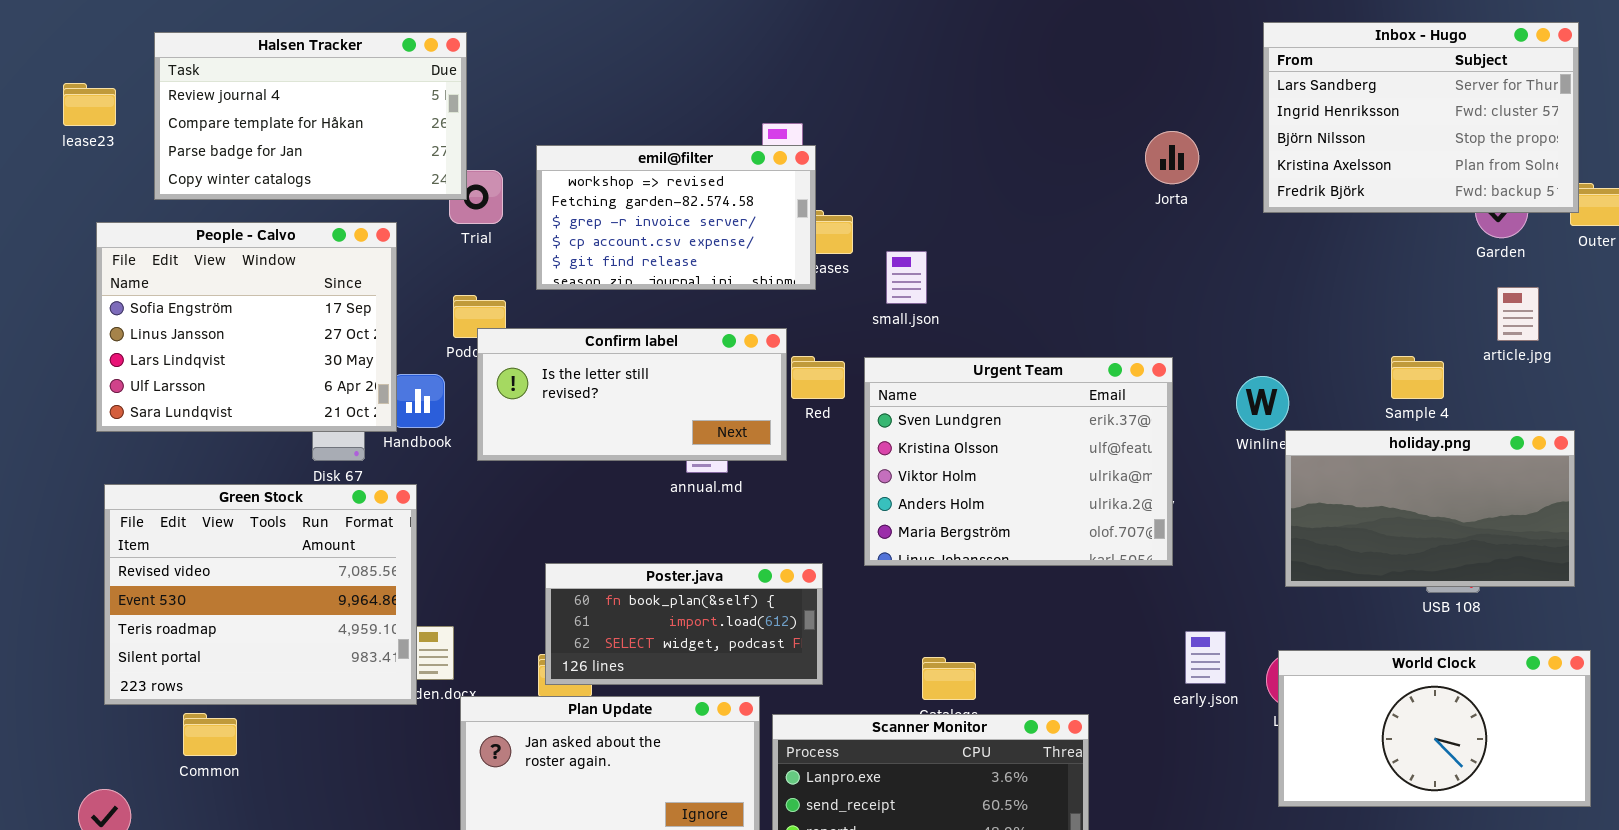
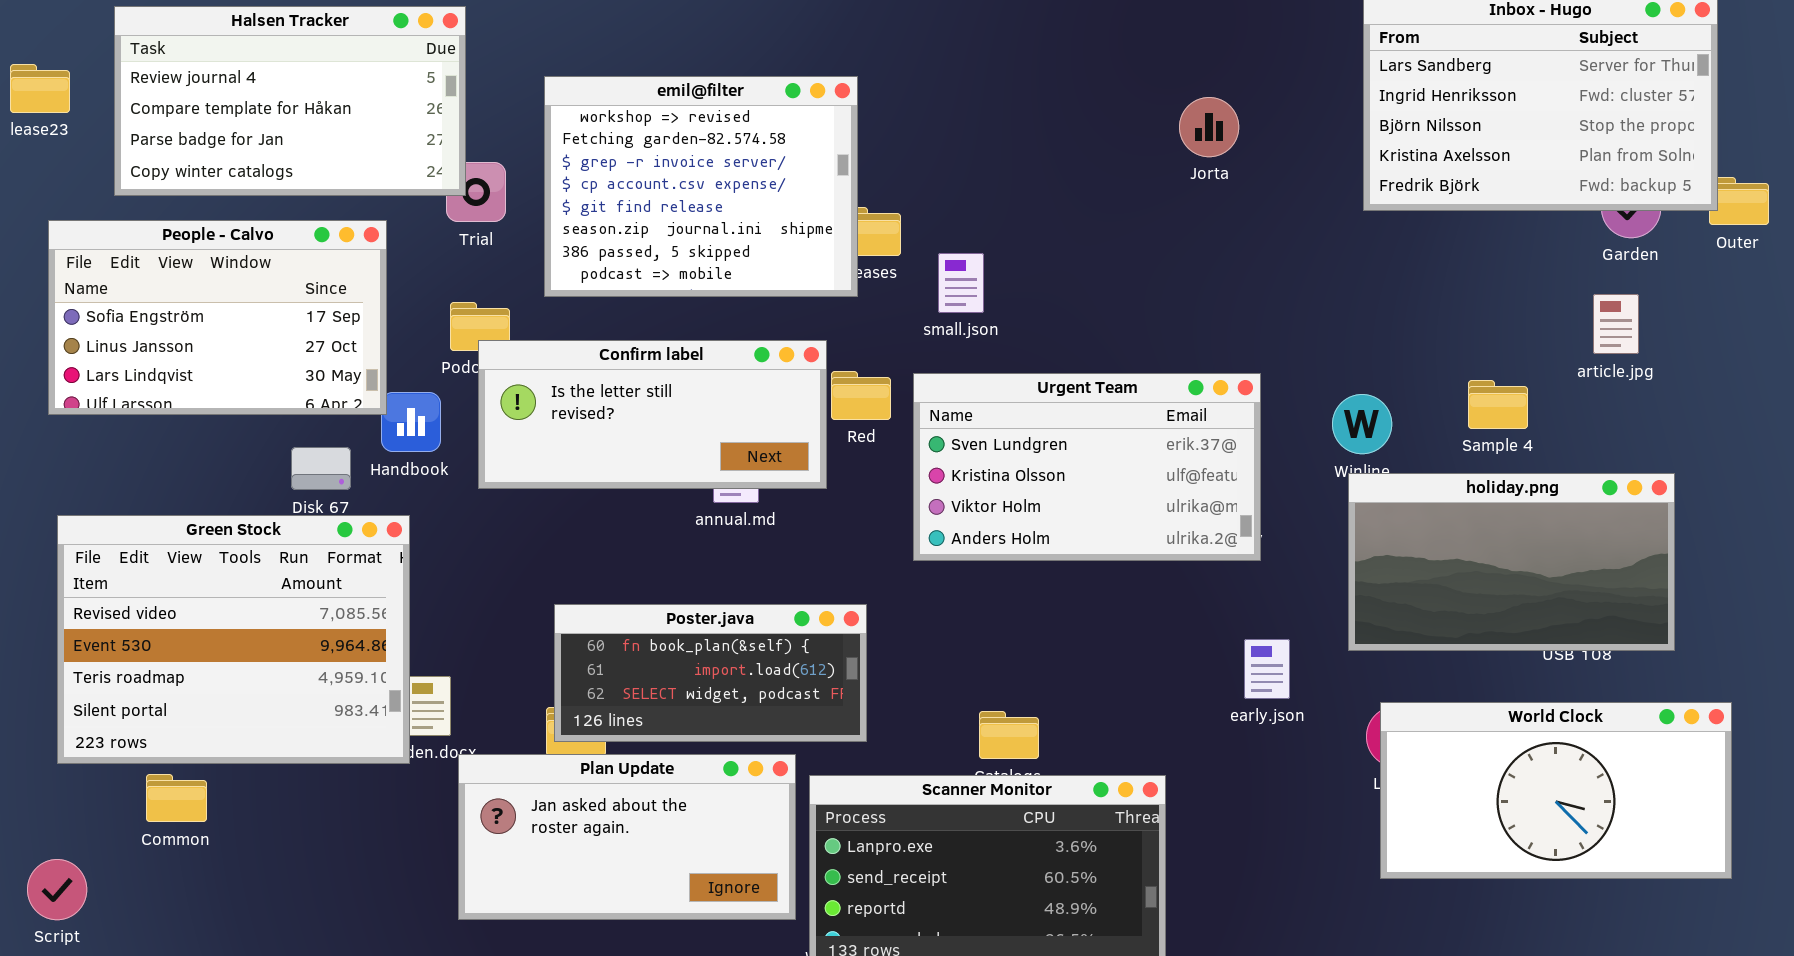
Jorta: [1145,131,1199,184] -> [1179,97,1239,157], moved
emil@filter: [536,145,816,290] -> [544,76,858,297], resized
People - Calvo: [96,222,397,432] -> [48,220,387,415], resized
article.jpg: [1497,287,1539,341] -> [1593,294,1639,354], moved
Sample 4: [1391,356,1444,399] -> [1468,380,1528,429], moved
Urgent Team: [864,357,1173,566] -> [913,373,1261,561], resized
holiday.png: [1285,430,1575,587] -> [1348,473,1675,651], moved
early.json: [1185,631,1226,684] -> [1244,639,1290,699], moved

